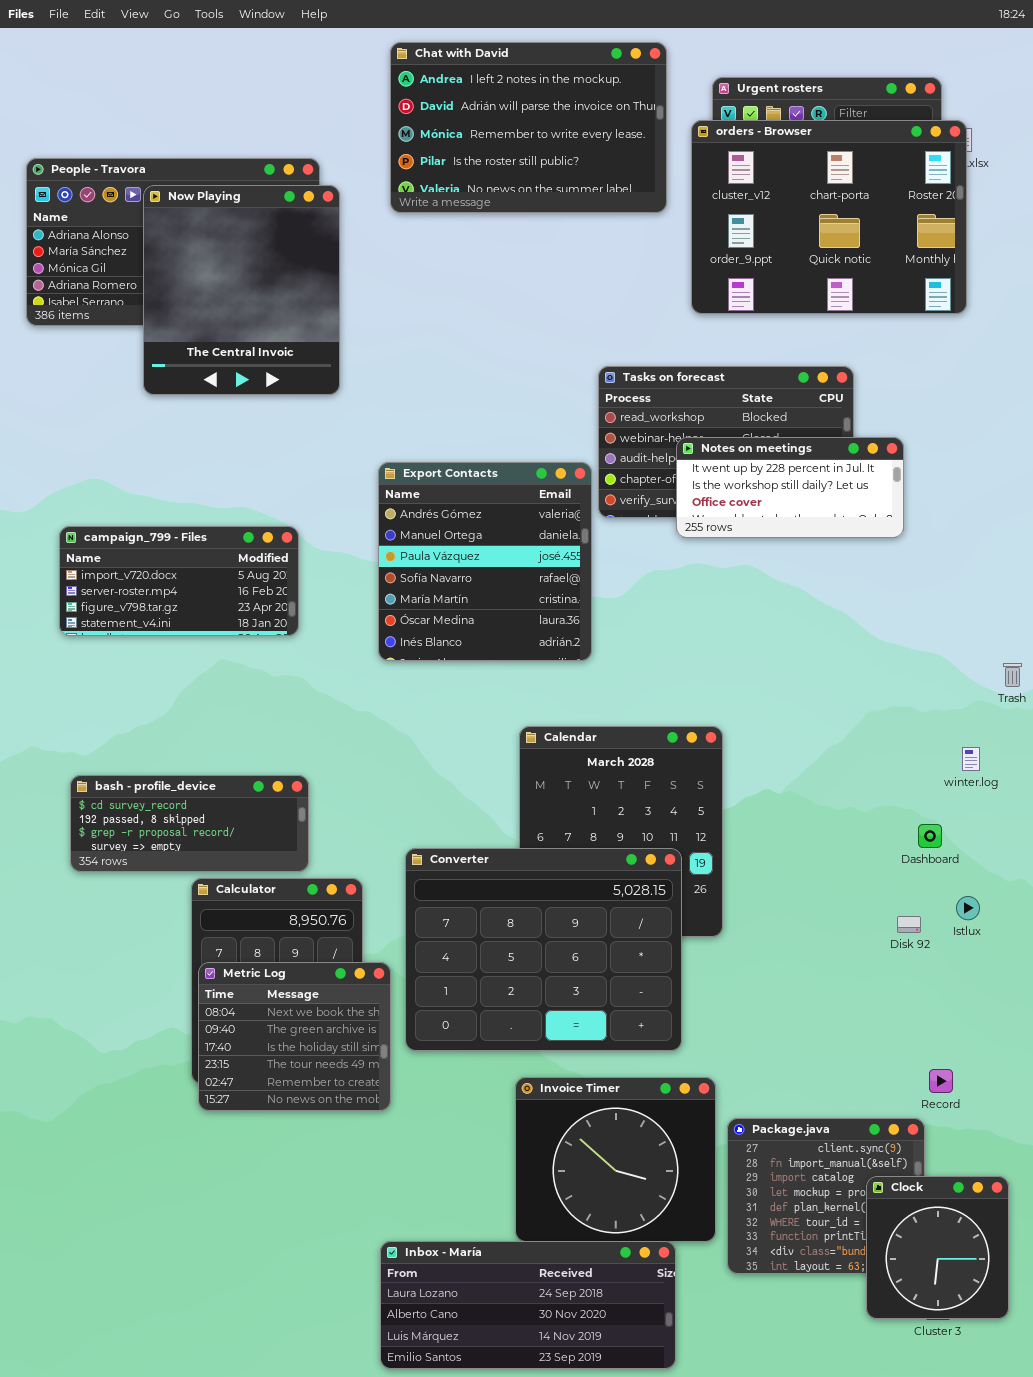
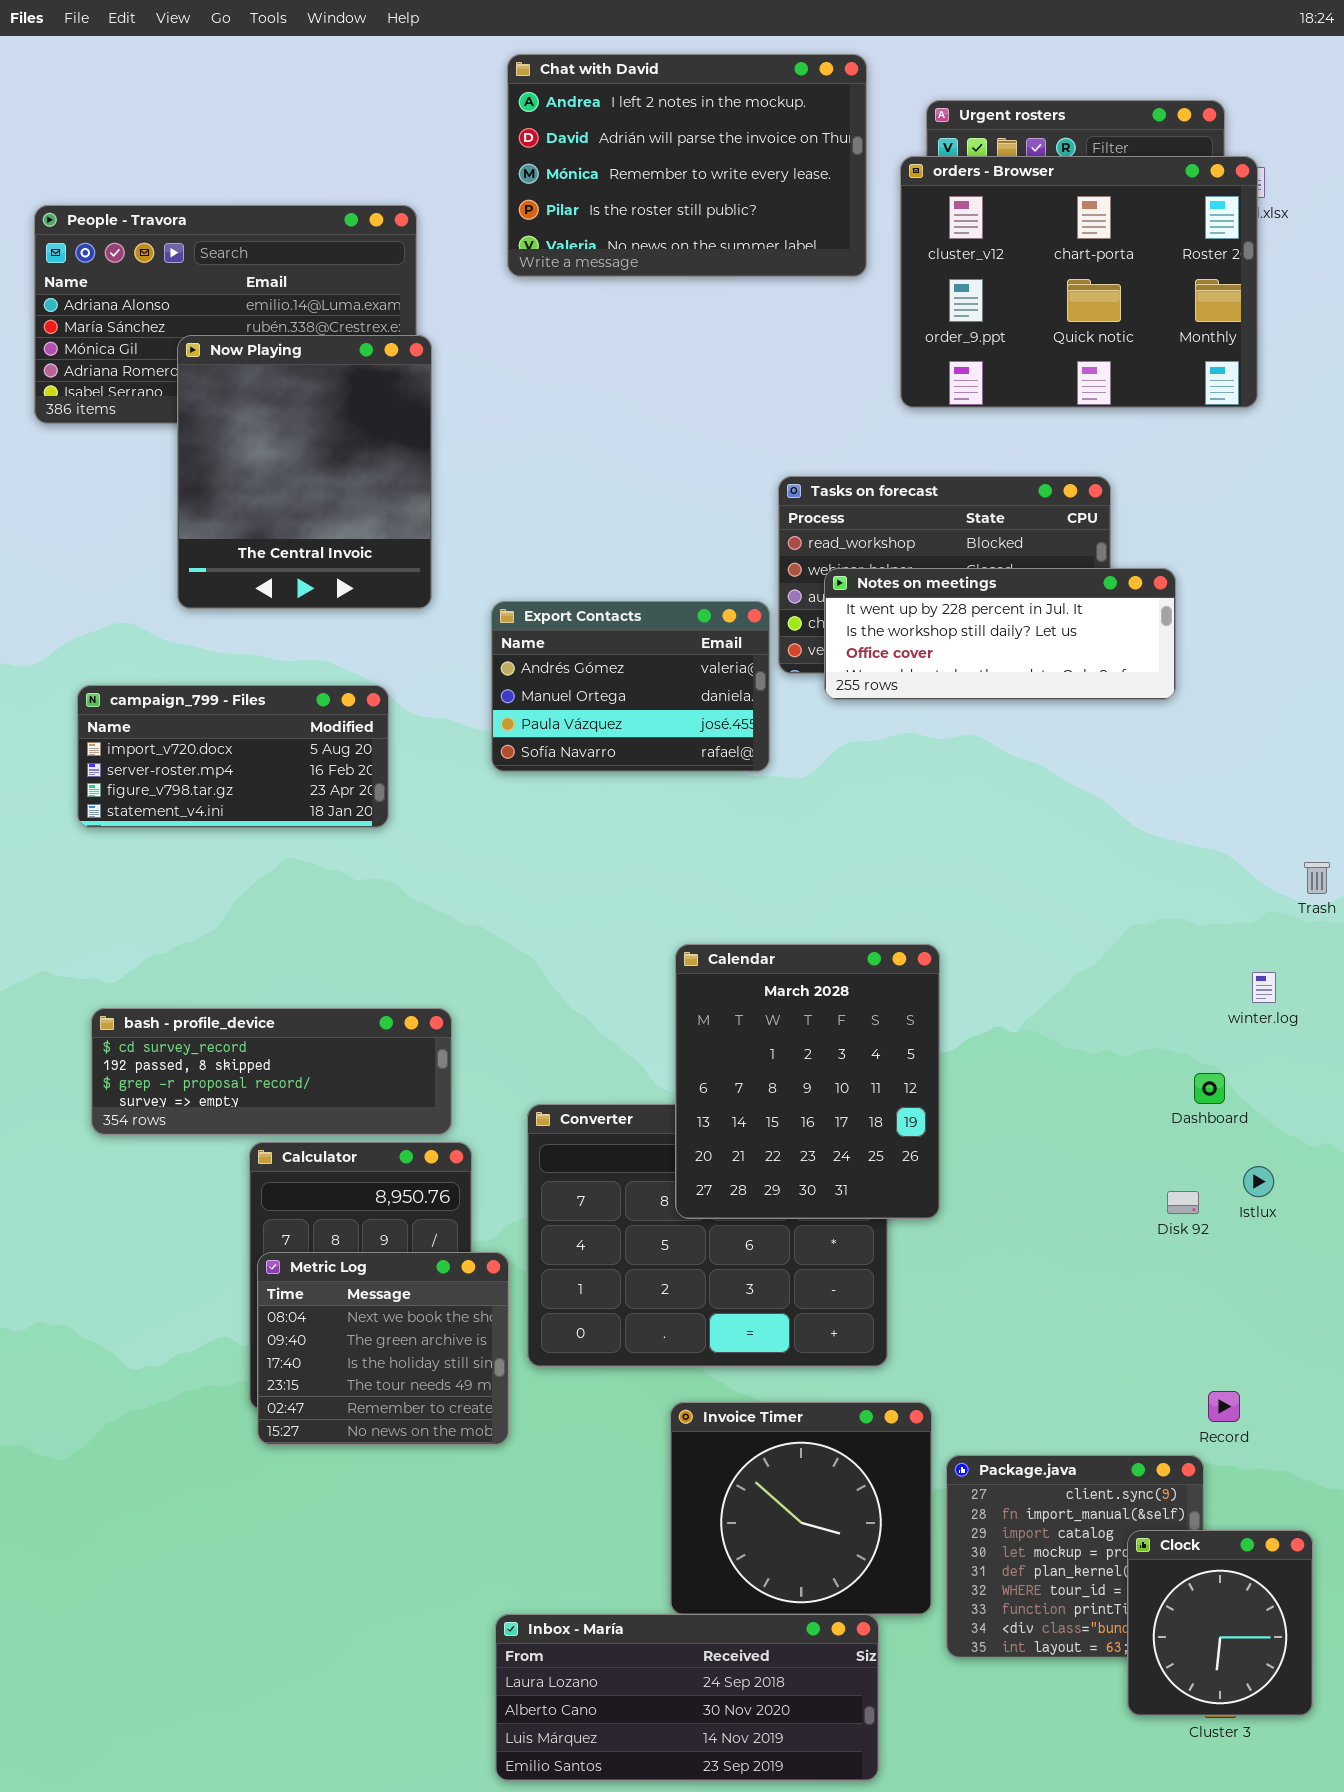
Now Playing: [143,185,340,395] -> [177,335,432,609], moved
Notes on meetings: [676,437,904,538] -> [824,568,1176,700], resized
Export Contacts: [378,462,592,661] -> [491,601,770,772], resized
Calendar: [519,726,723,937] -> [675,944,940,1219], raised
bash - profile_device: [70,775,309,872] -> [91,1008,452,1135], resized

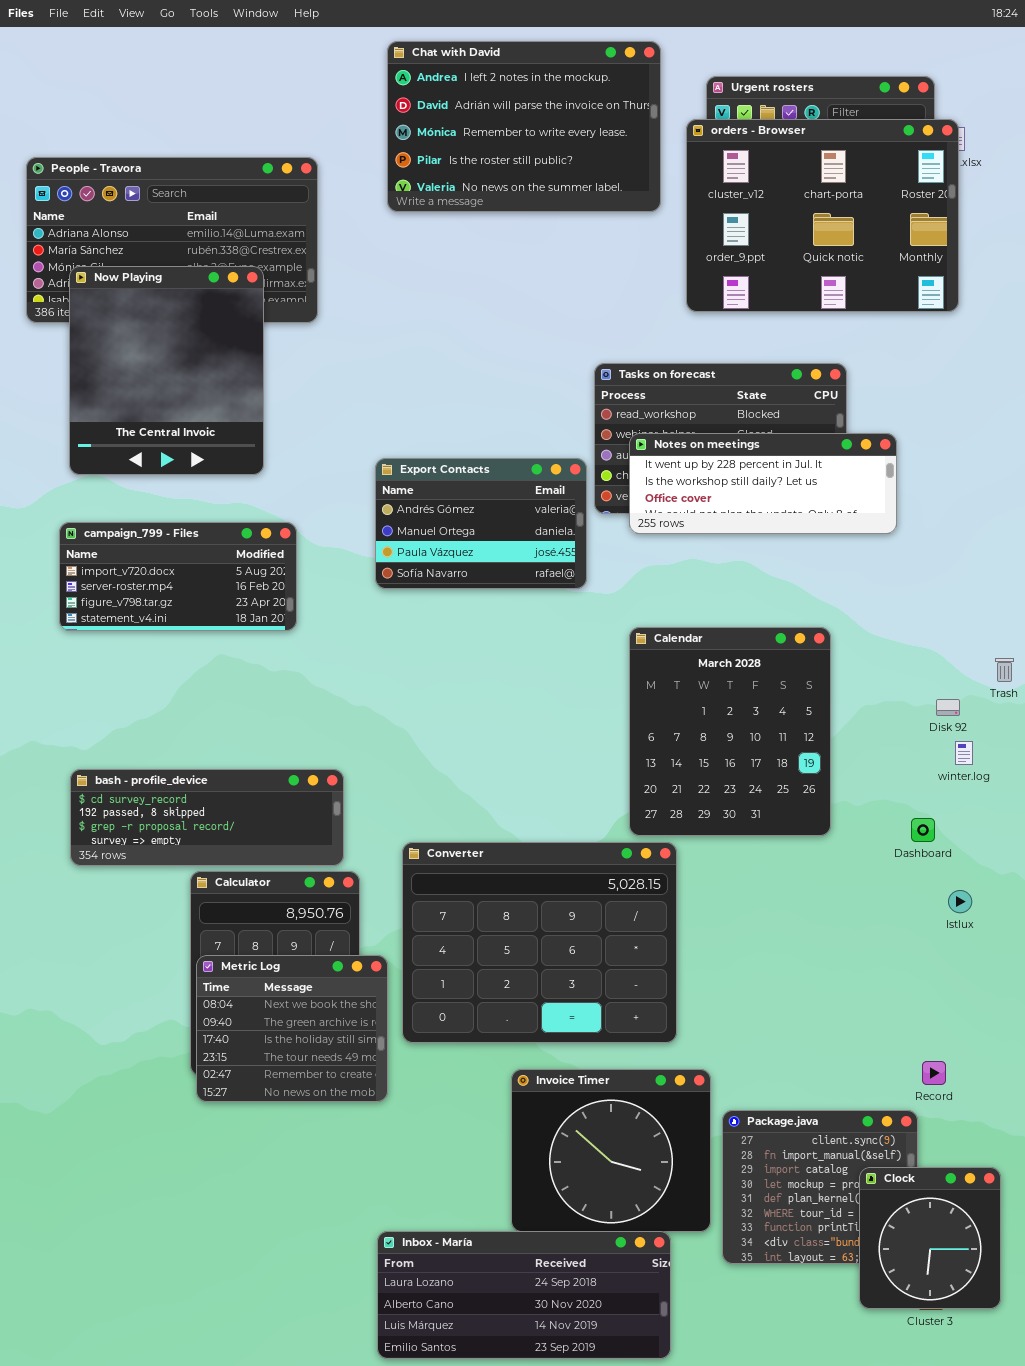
Now Playing: [177,335,432,609] -> [69,266,264,475], moved
Calendar: [675,944,940,1219] -> [629,627,831,836], moved
Disk 92: [1167,1191,1199,1214] -> [936,699,960,716], moved

